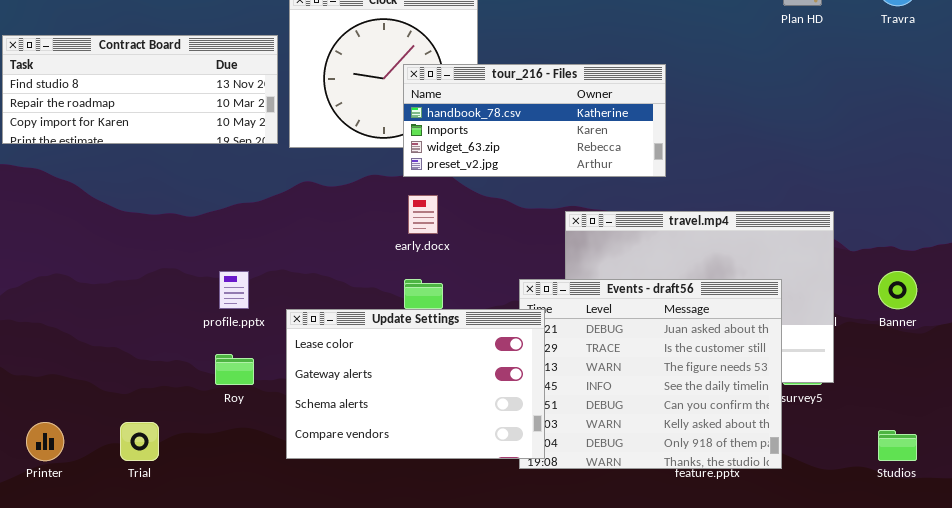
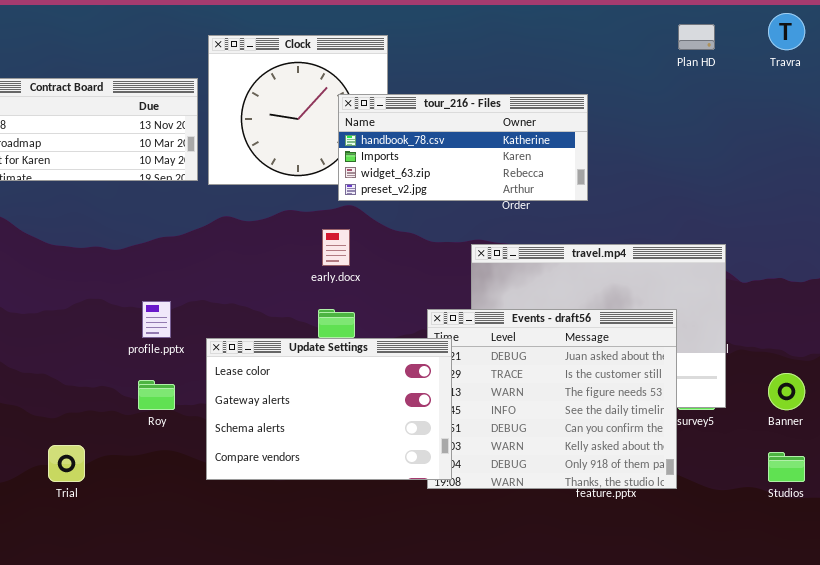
tour_216 - Files: [403,64,666,177] -> [338,94,588,201], moved
Banner: [878,271,917,309] -> [768,373,805,410], moved

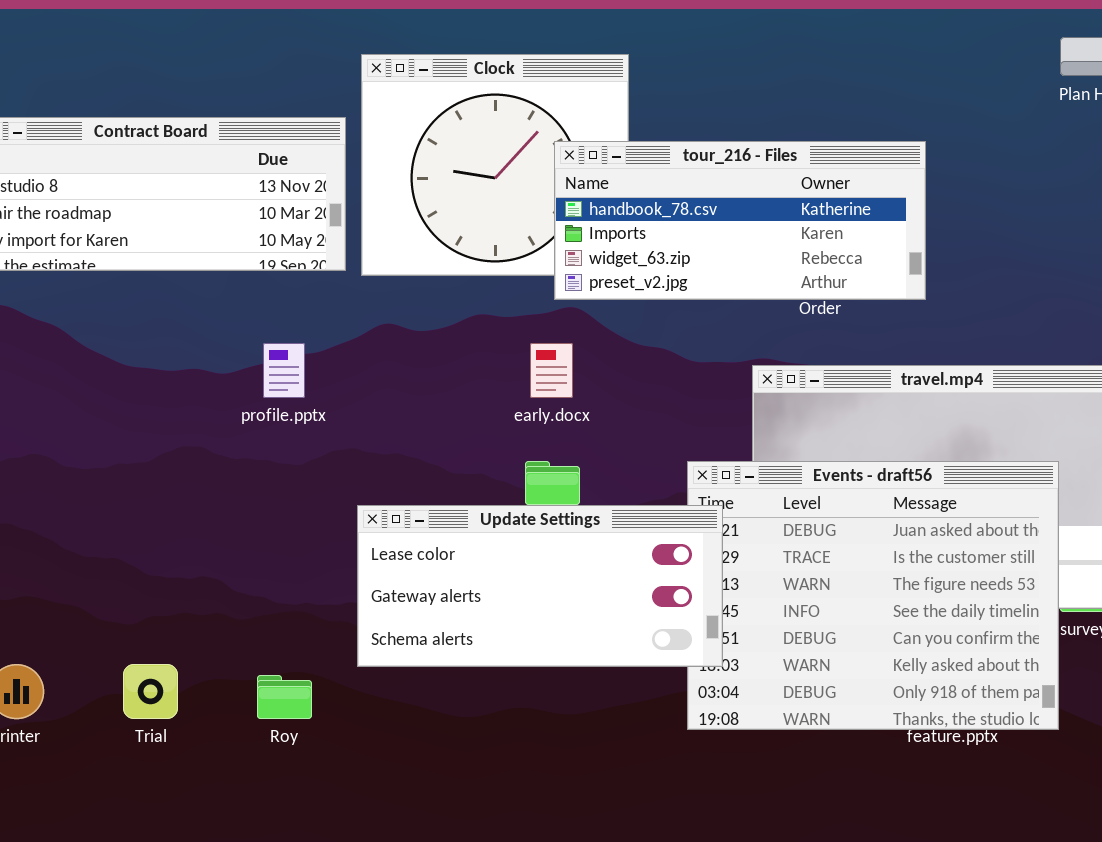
profile.pptx: [142,301,171,338] -> [263,343,305,398], moved
Update Settings: [206,338,452,480] -> [357,505,723,667], resized
Roy: [138,380,175,410] -> [257,675,312,719], moved

